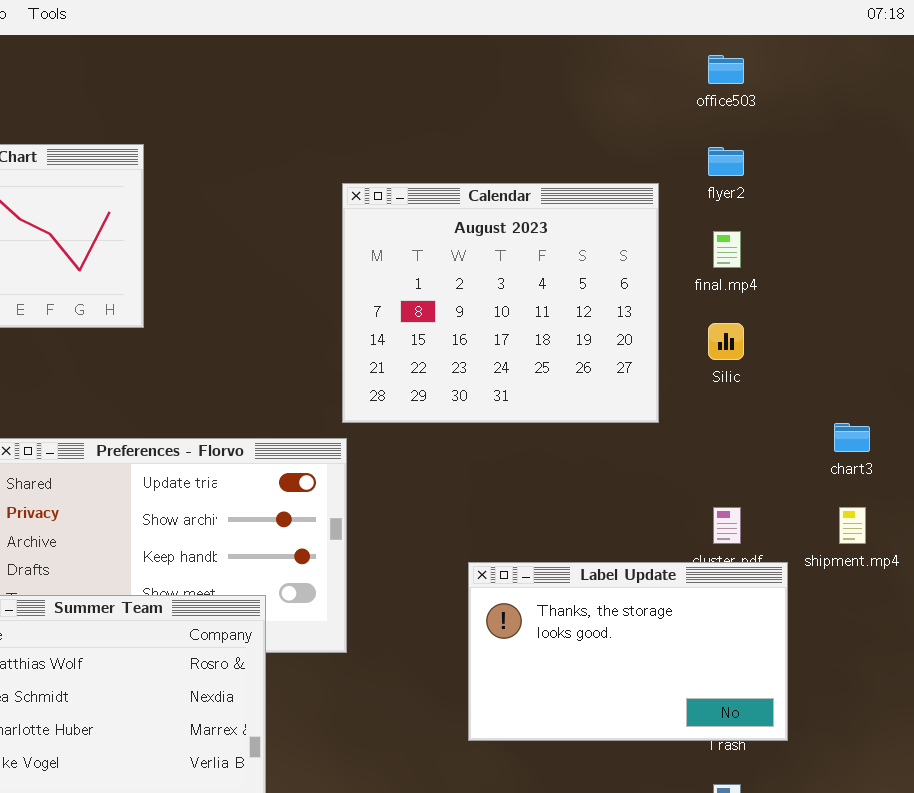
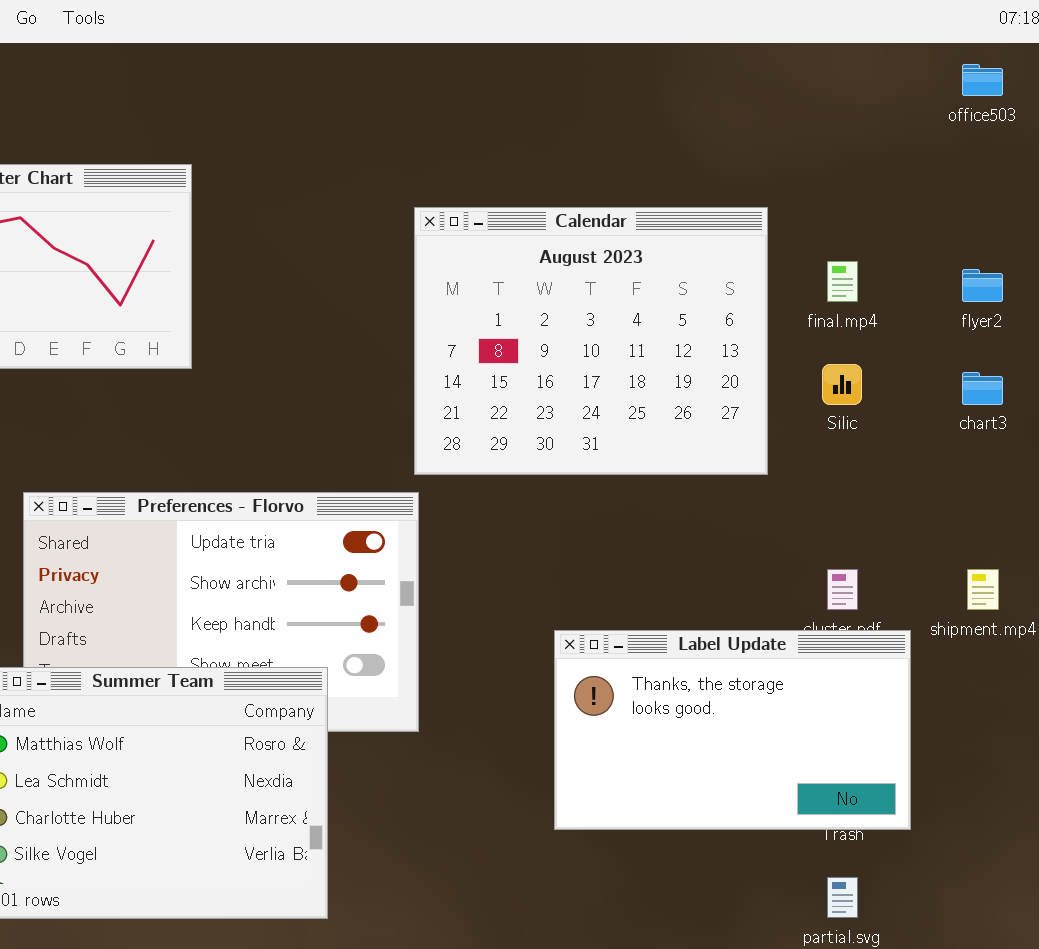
office503: [708,55,744,84] -> [962,64,1003,96], moved
flyer2: [708,147,744,176] -> [962,269,1003,302], moved
chart3: [834,423,870,452] -> [962,372,1003,405], moved

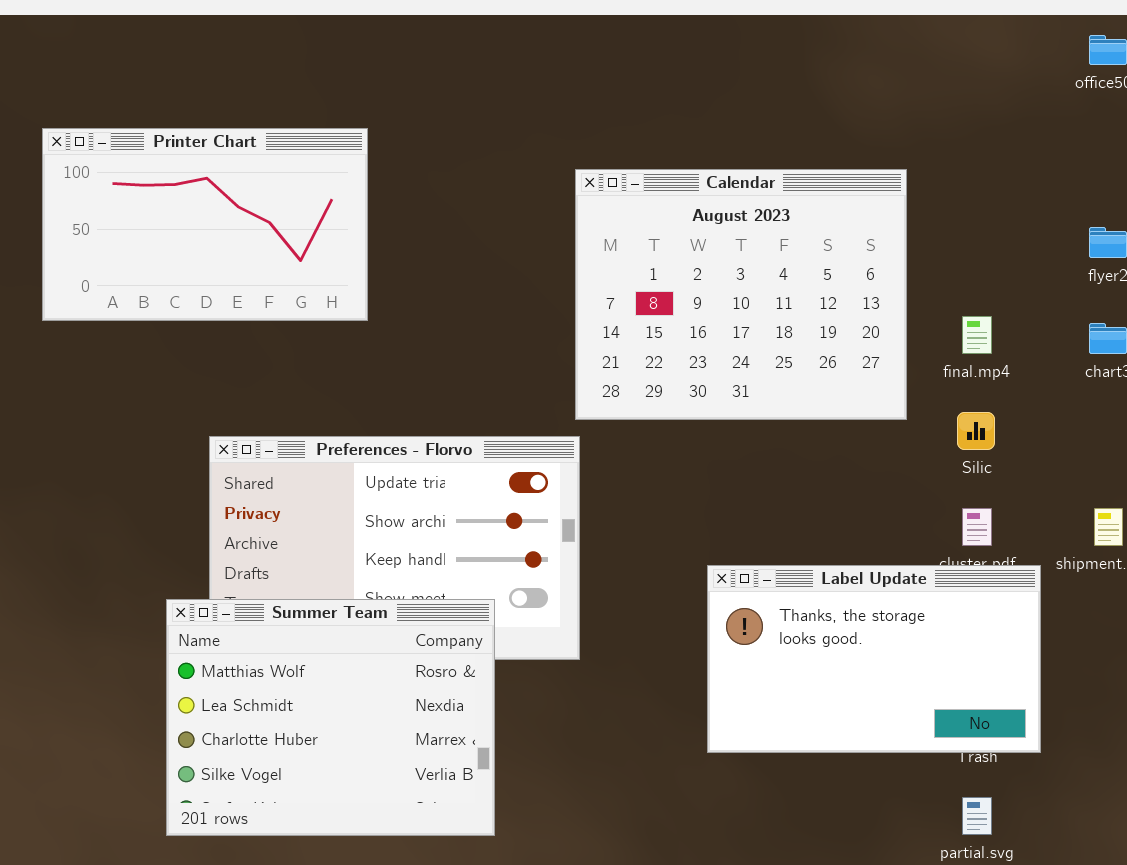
final.mp4: [827,261,858,302] -> [962,316,992,354], moved
Silic: [822,364,862,405] -> [957,412,995,450], moved

